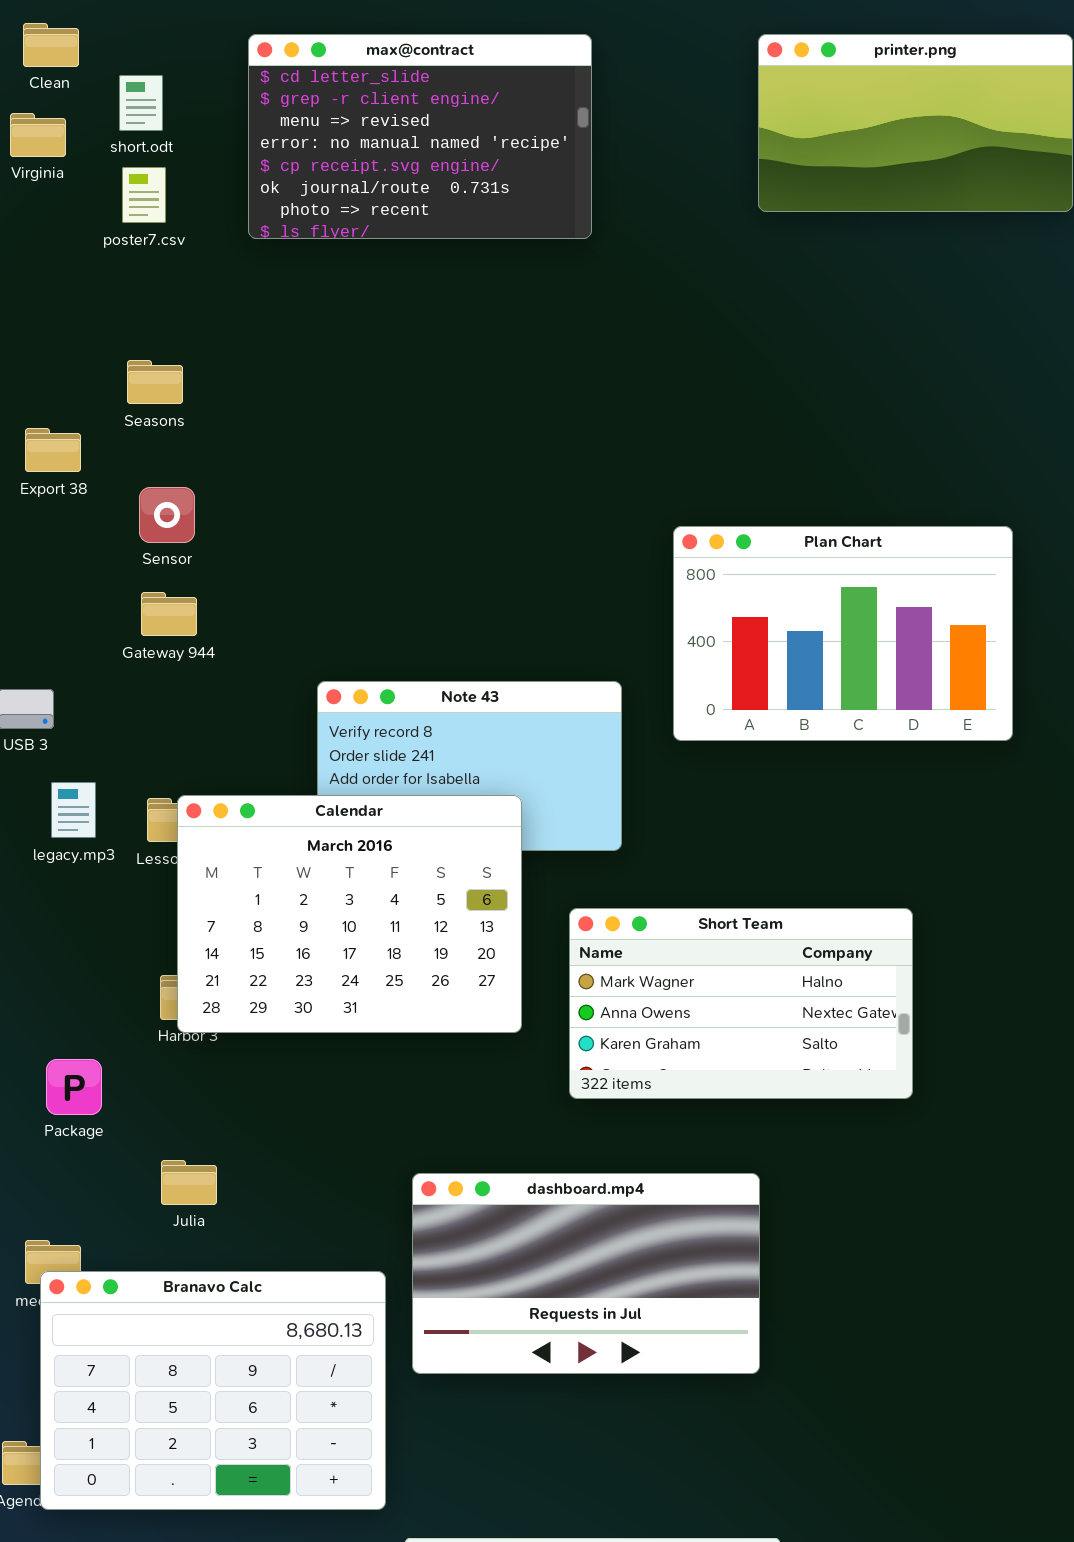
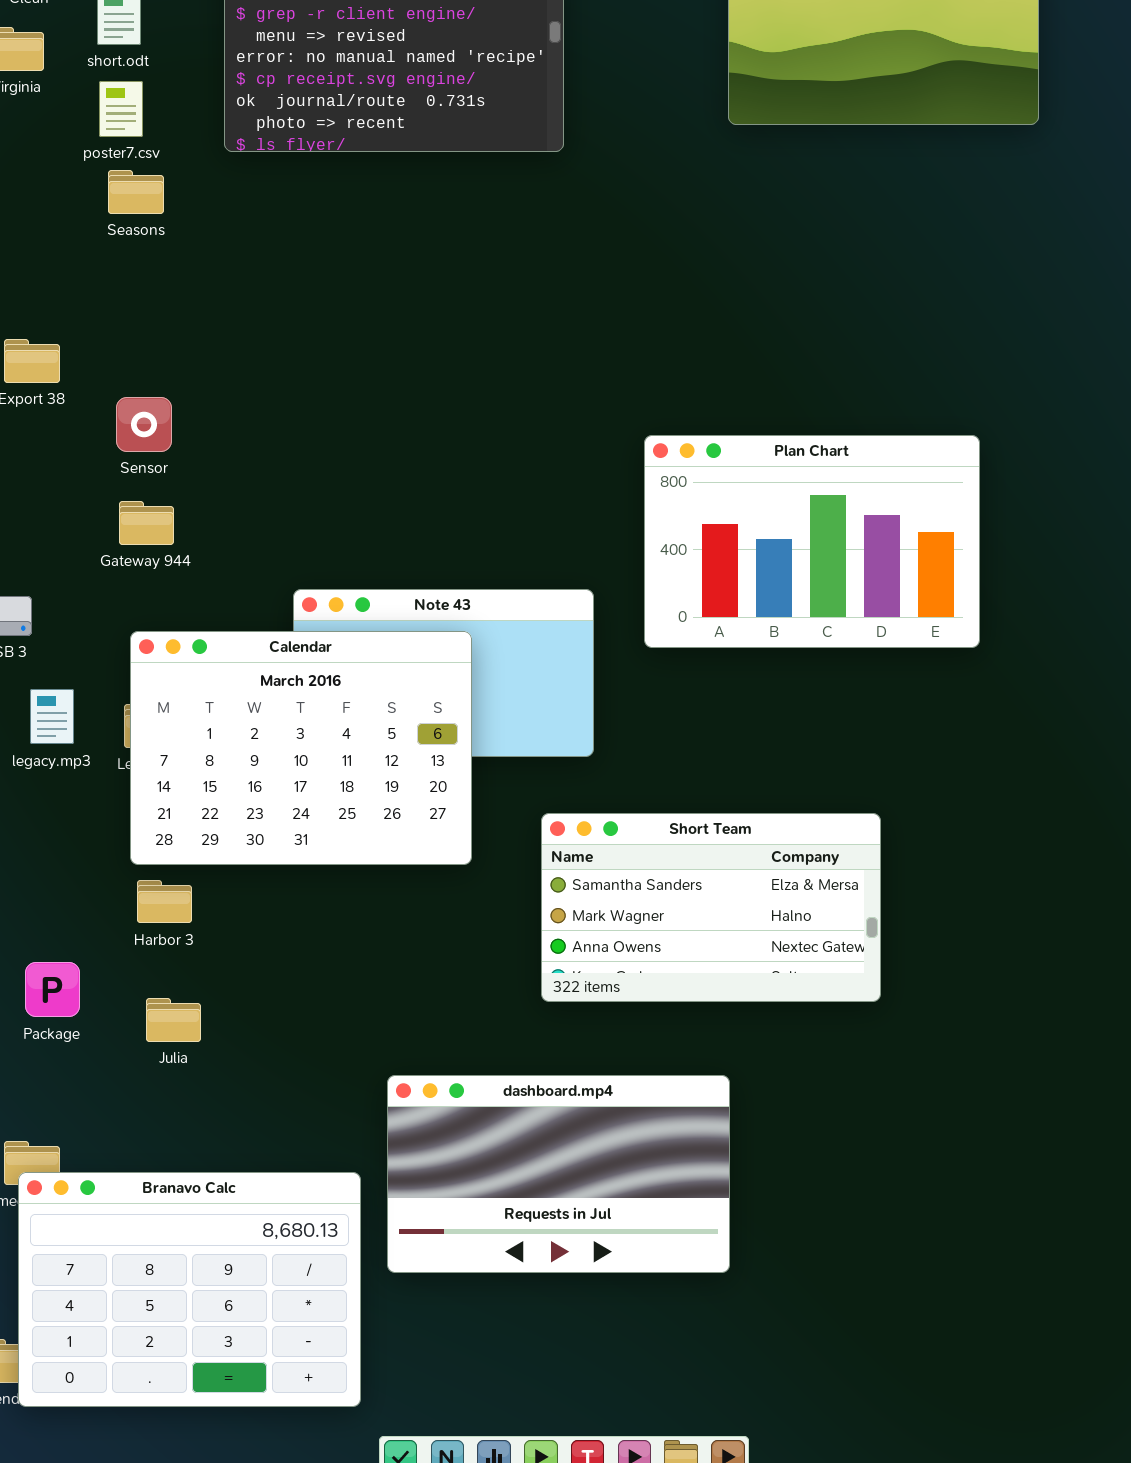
Seasons: [127,360,183,404] -> [108,170,164,214], moved
Calendar: [177,795,522,1033] -> [130,631,472,865], moved
Short Team: [569,908,913,1099] -> [541,813,881,1002], scrolled up 1 row
Julia: [161,1160,217,1205] -> [146,998,201,1042], moved

